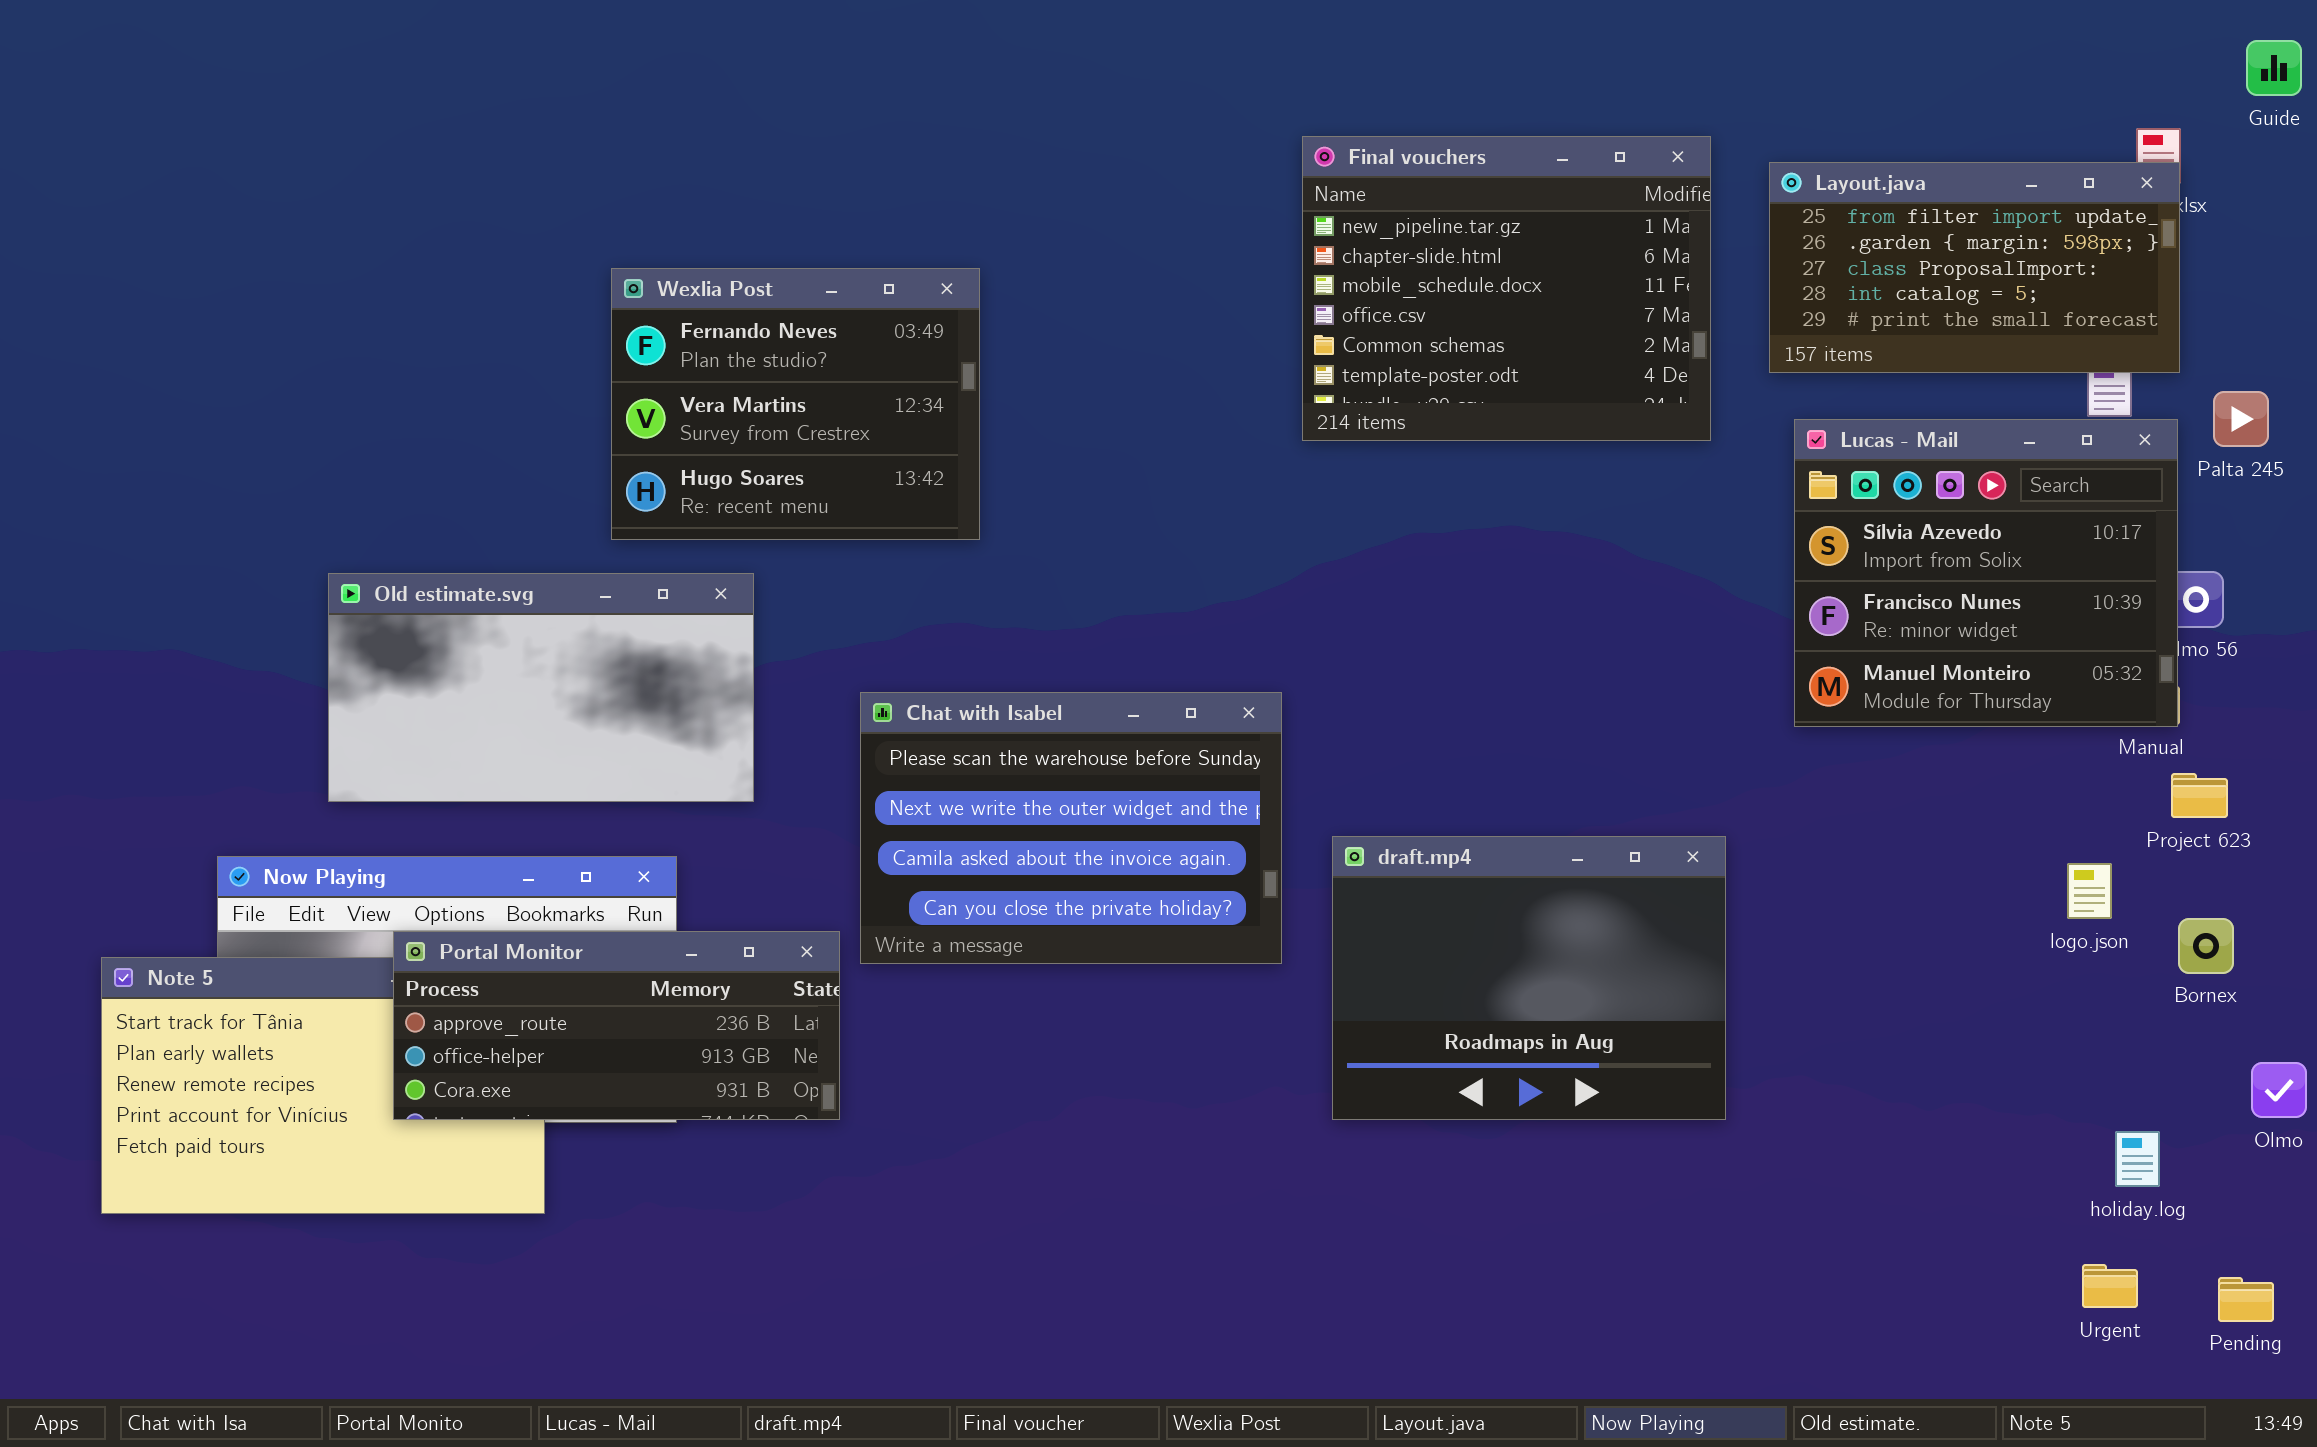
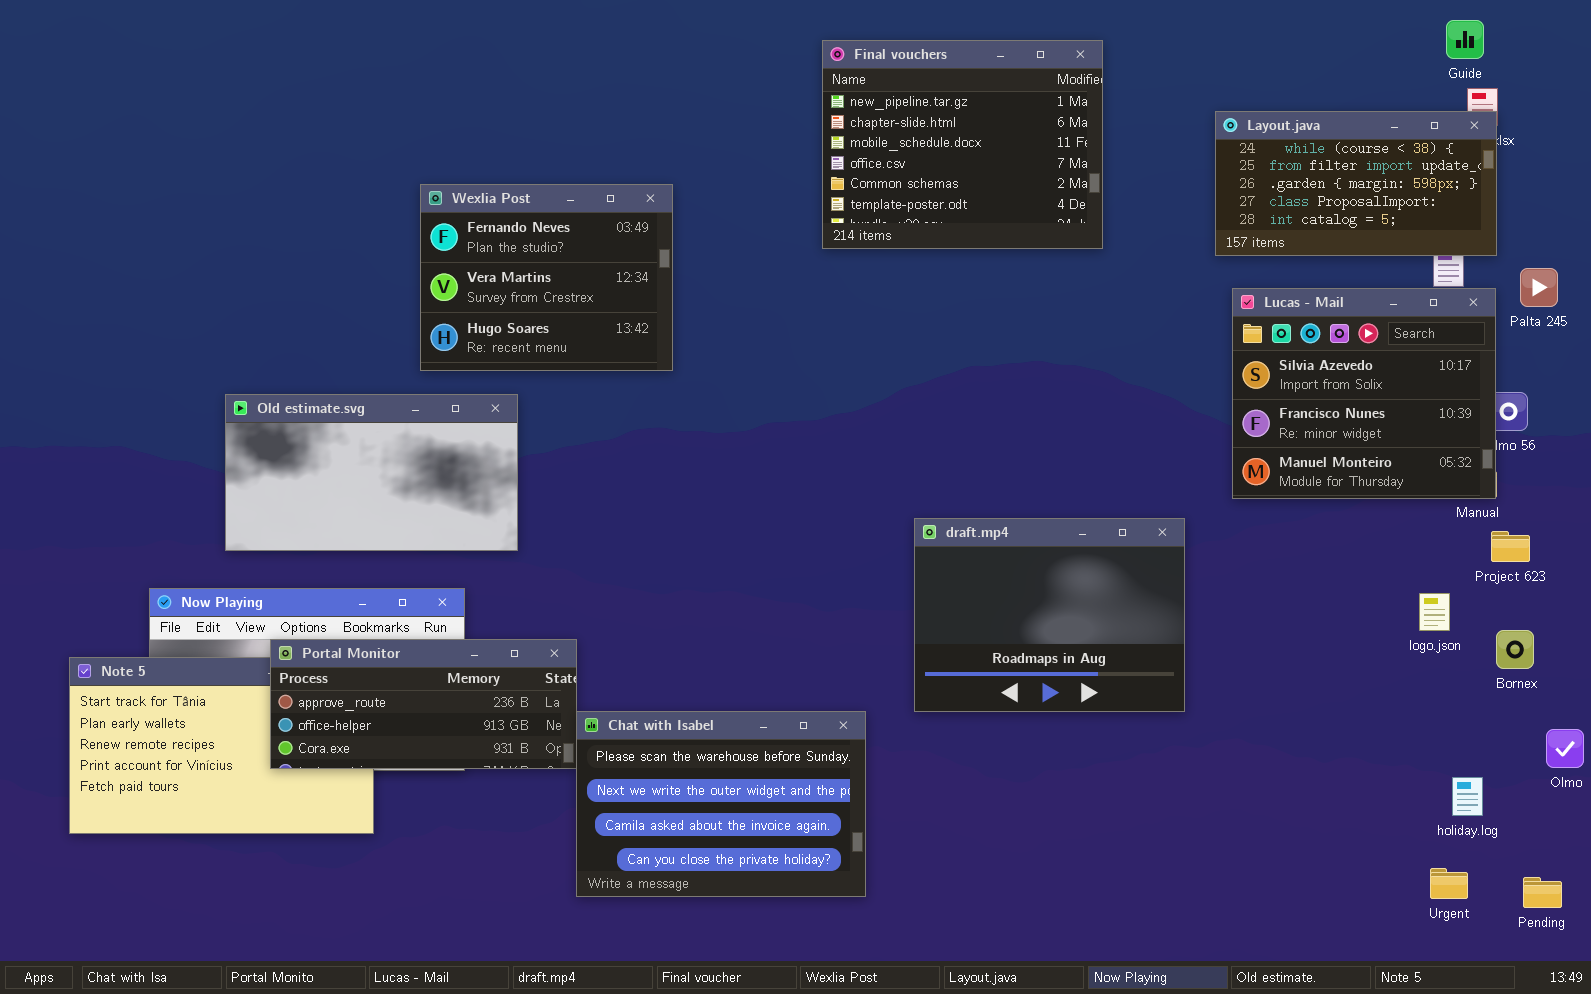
Guide: [2246,40,2302,96] -> [1446,20,1484,59], moved
Final vouchers: [1302,136,1711,441] -> [822,40,1103,249], moved
Layout.java: [1769,162,2180,373] -> [1215,111,1497,256], scrolled up 1 row
Chat with Isabel: [860,692,1282,964] -> [576,711,866,897], moved
draft.mp4: [1332,836,1726,1120] -> [914,518,1185,712], moved

